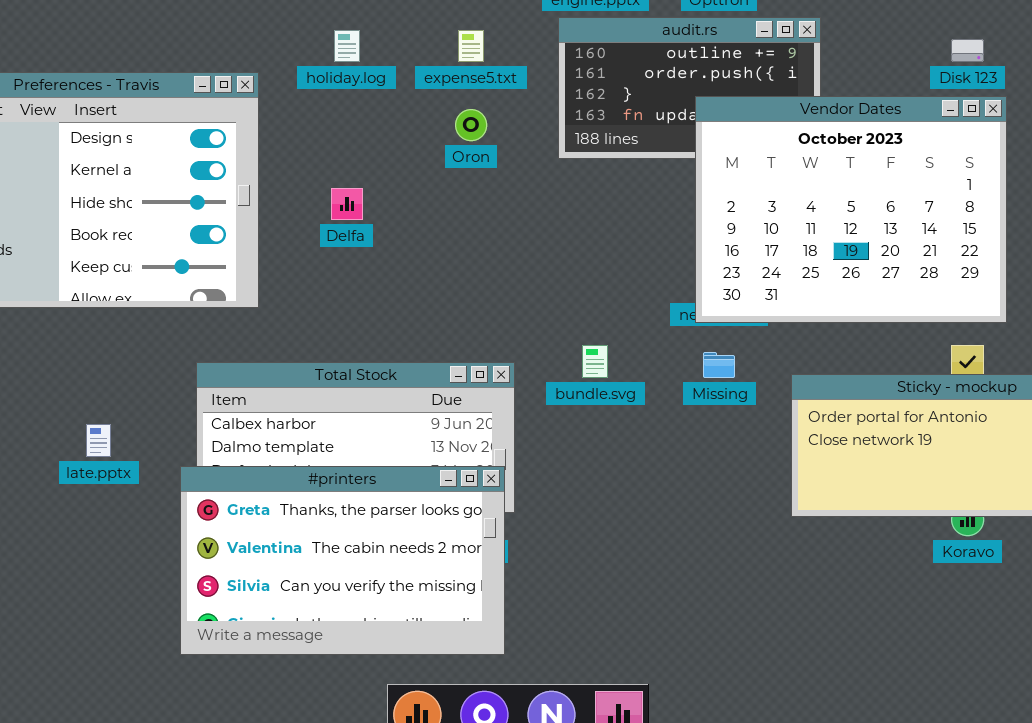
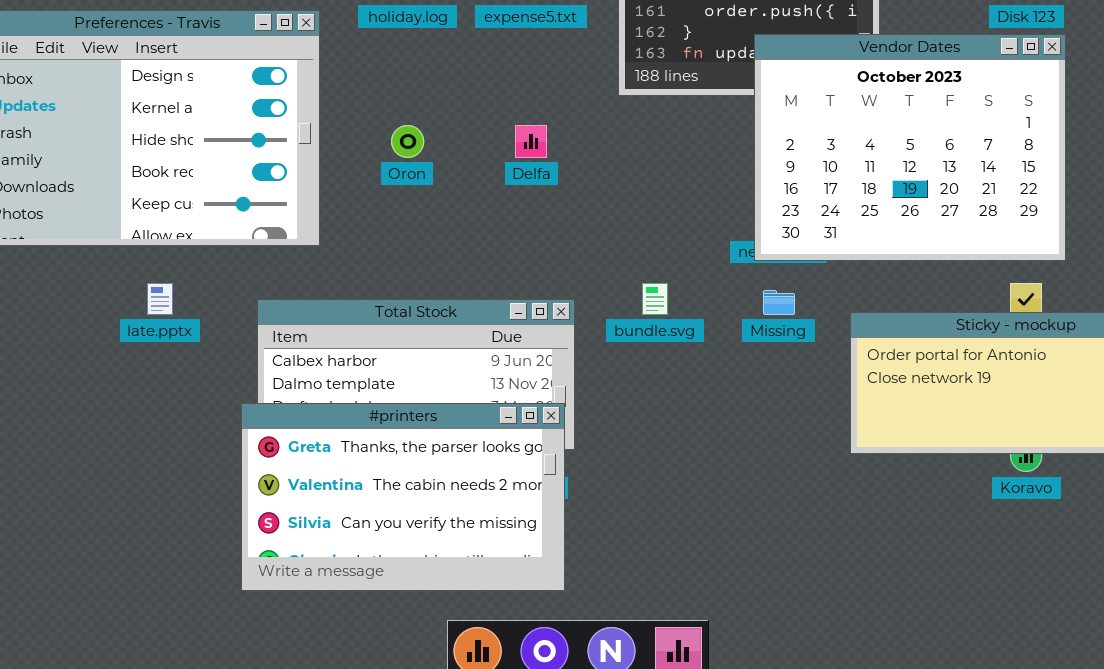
Oron: [455,109,487,141] -> [391,125,424,158], moved
Delfa: [331,188,363,220] -> [515,125,547,158], moved
late.pptx: [86,424,111,457] -> [147,283,173,315], moved

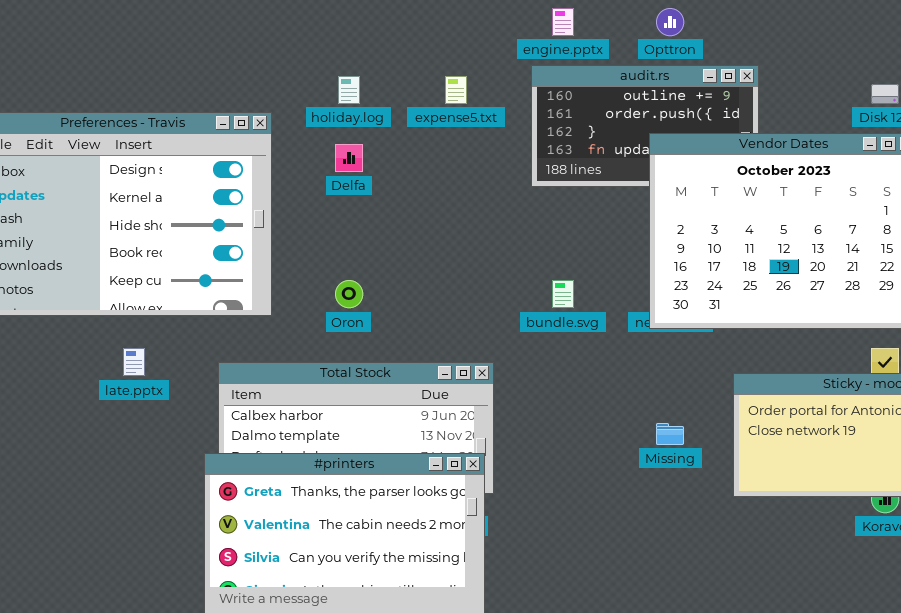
Oron: [391,125,424,158] -> [335,280,363,308], moved
Delfa: [515,125,547,158] -> [335,144,363,172], moved
bundle.svg: [642,283,668,315] -> [552,280,574,308], moved
Missing: [763,290,795,315] -> [656,423,684,445], moved

